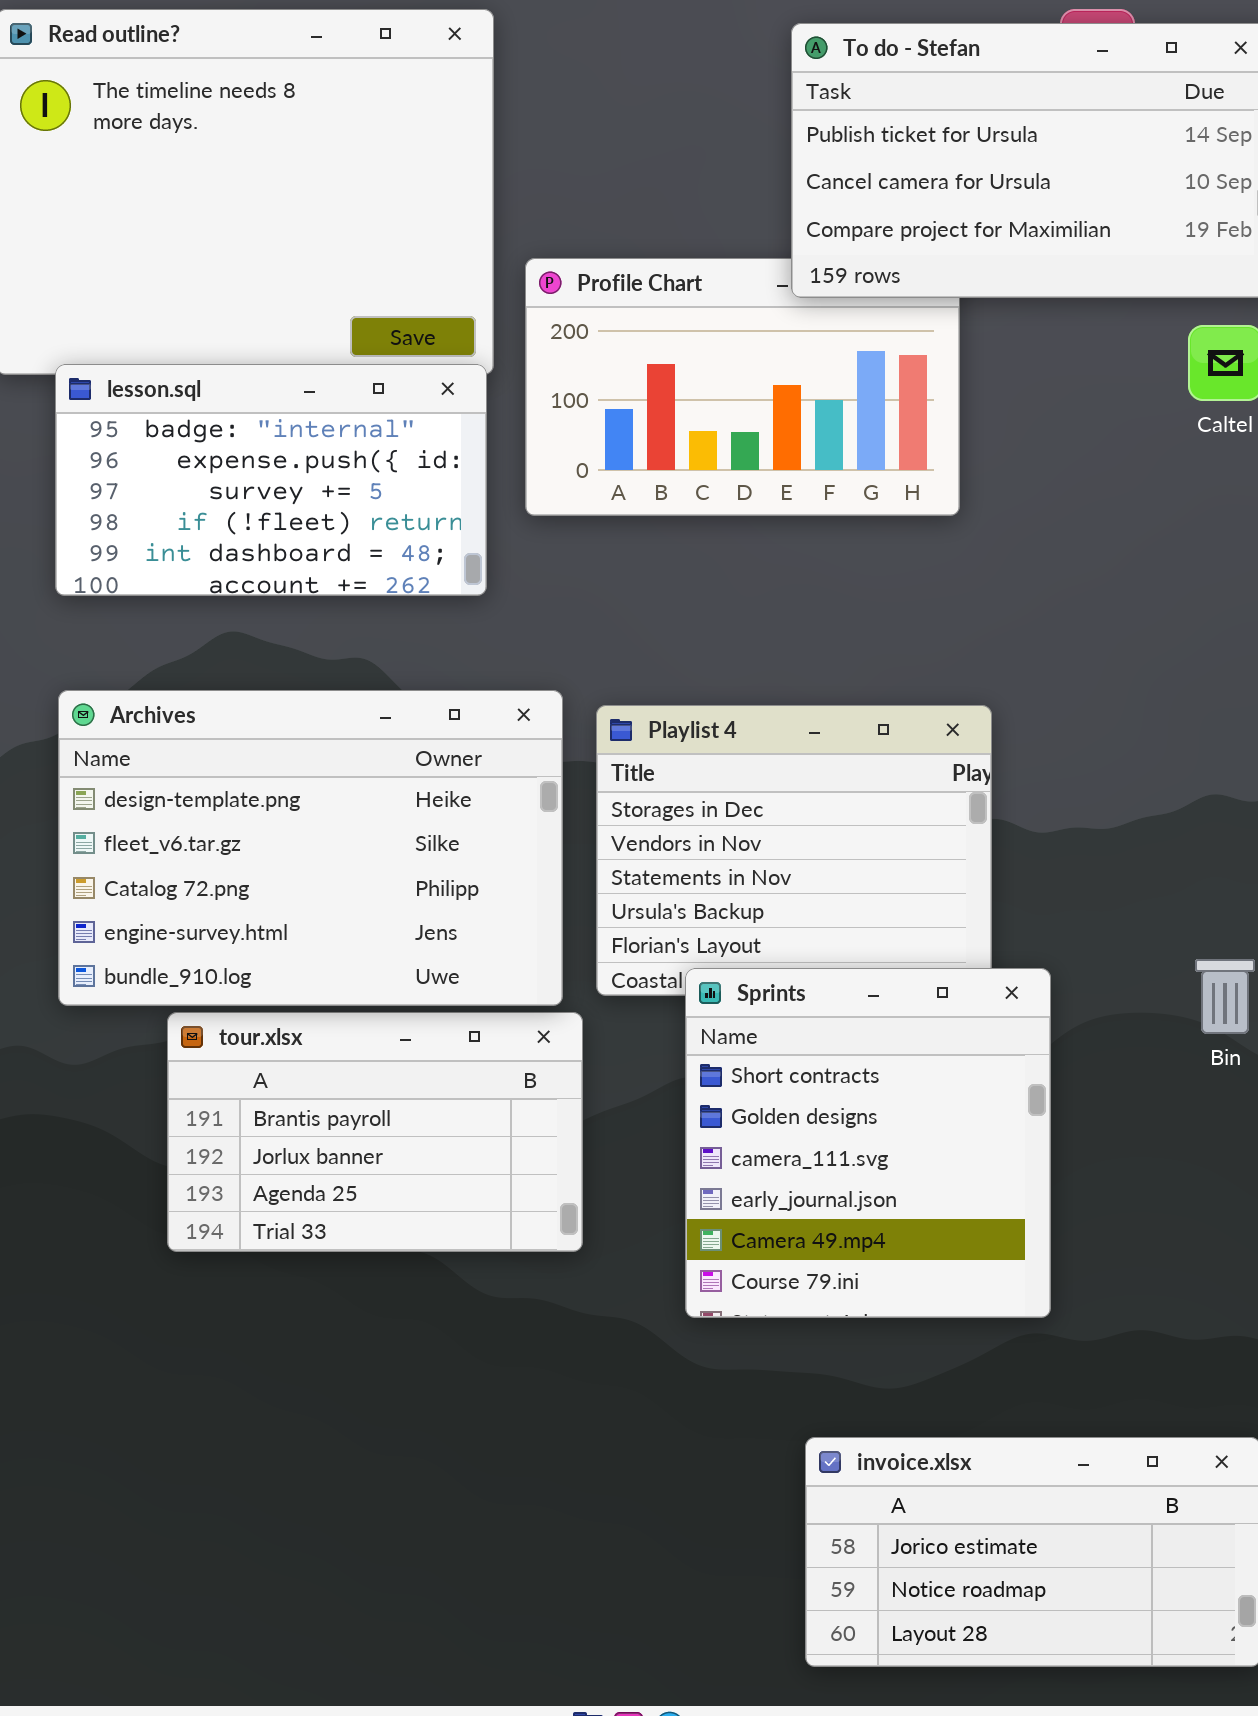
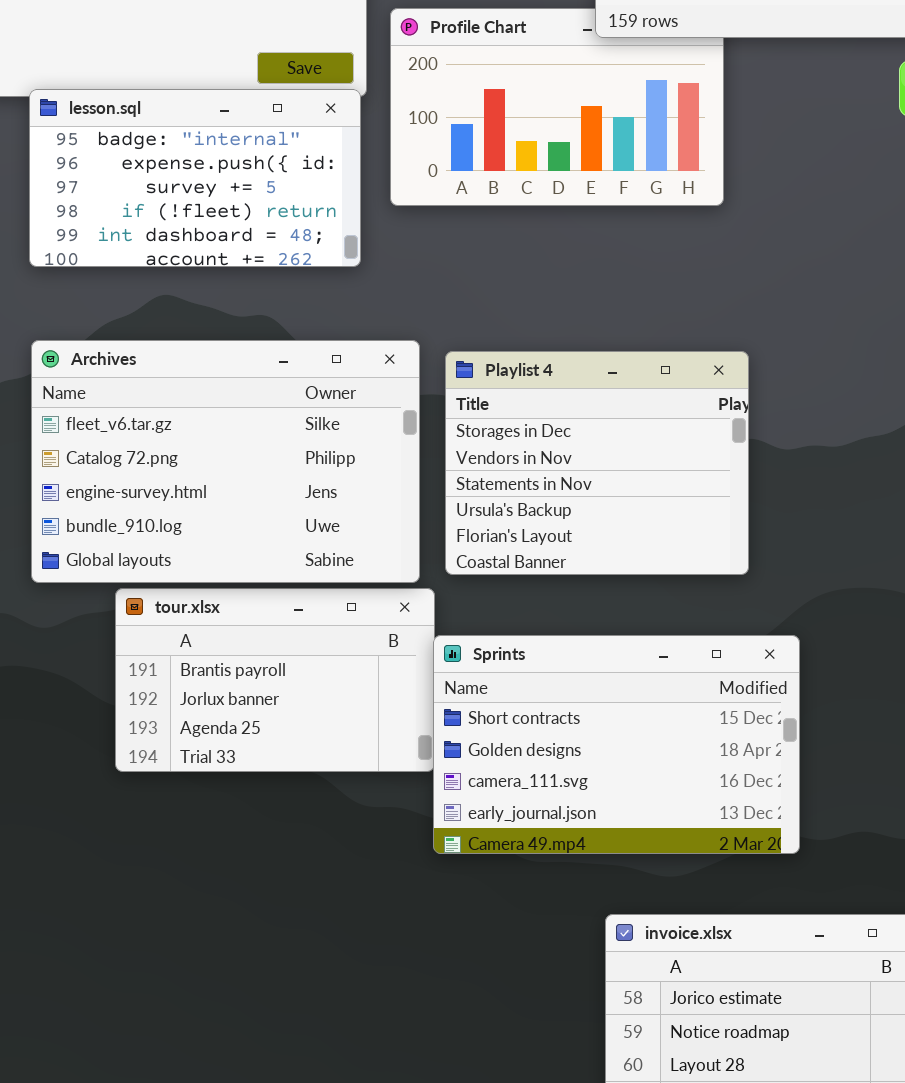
Archives: [58,690,563,1006] -> [31,340,420,583], scrolled down 1 row
Sprints: [685,968,1051,1318] -> [433,635,800,854], moved, resized

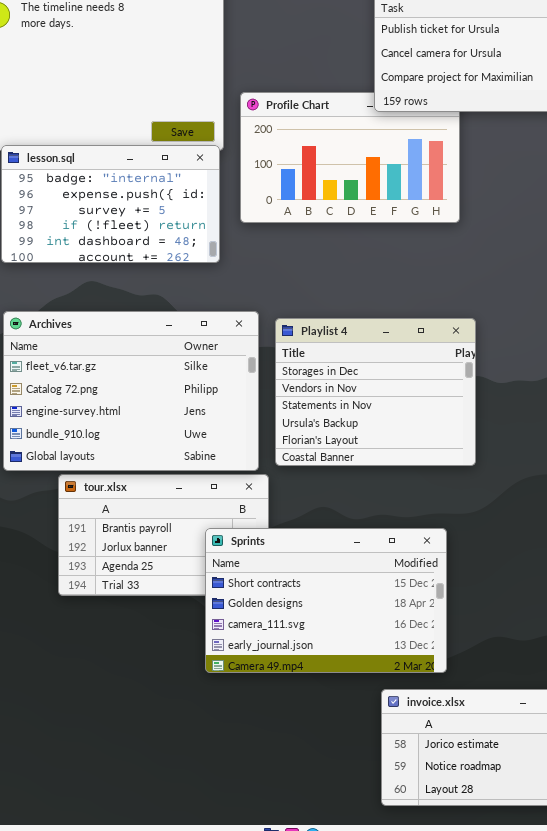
Sprints: [433,635,800,854] -> [205,528,447,673], moved

